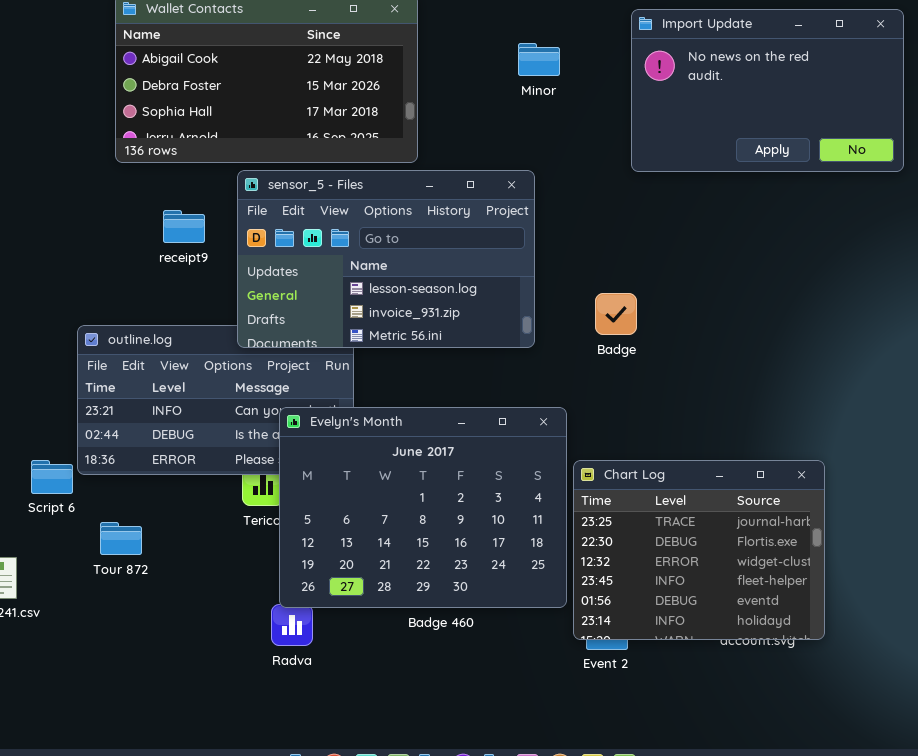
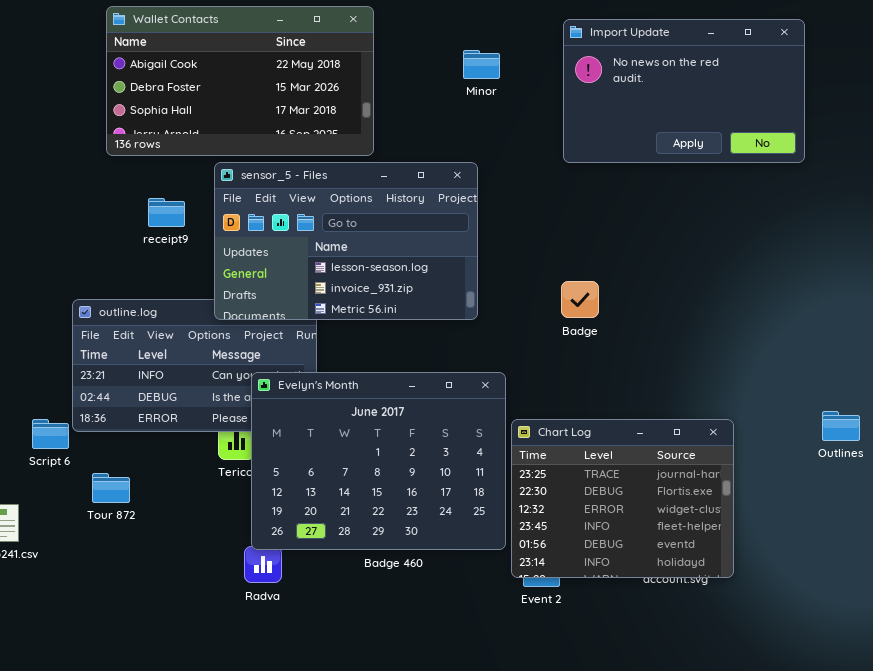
Badge: [595,293,637,335] -> [561,281,599,318], moved

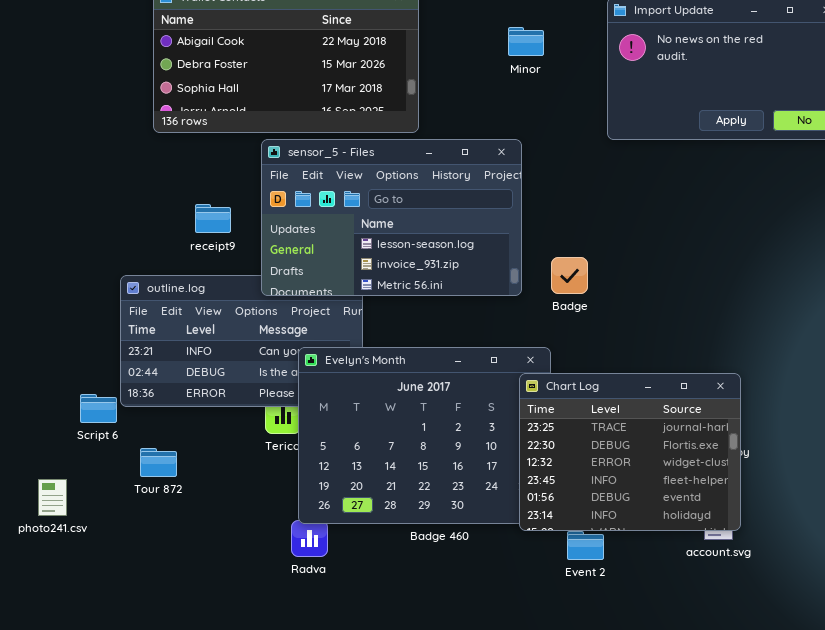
receipt9: [148,198,185,227] -> [195,204,231,233], moved
Badge: [561,281,599,318] -> [551,257,588,294], moved
Chart Log: [511,419,734,578] -> [519,373,741,531], moved

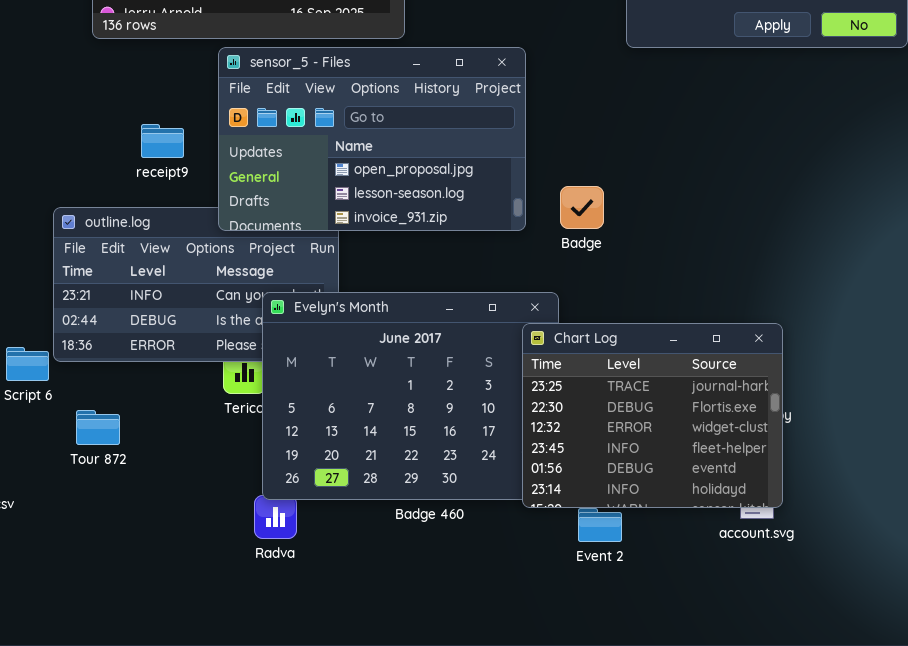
sensor_5 - Files: [261,139,522,296] -> [218,47,526,231], scrolled up 1 row

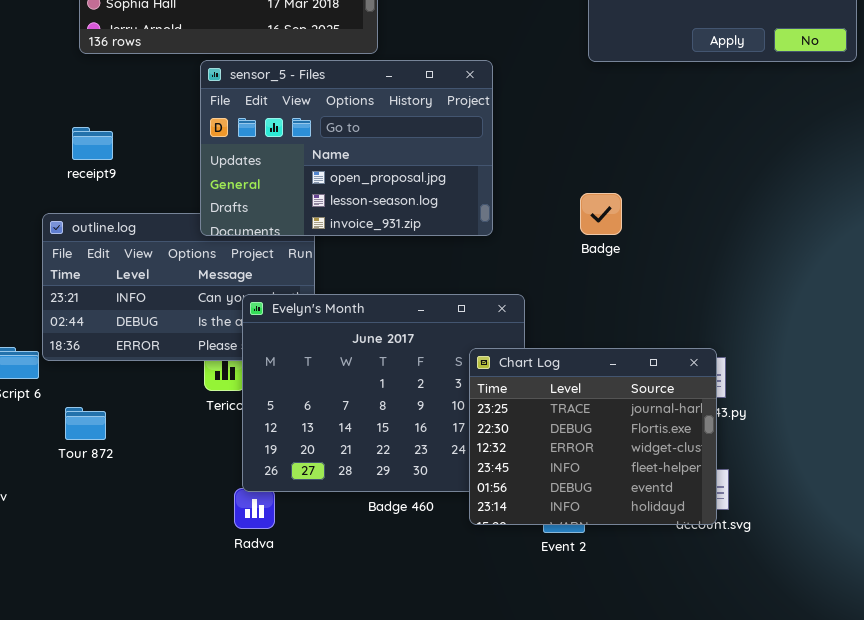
receipt9: [141,124,184,158] -> [72,127,113,160], moved
Badge: [560,186,604,229] -> [580,193,622,235], moved
Chart Log: [522,323,783,508] -> [469,348,717,525], moved

